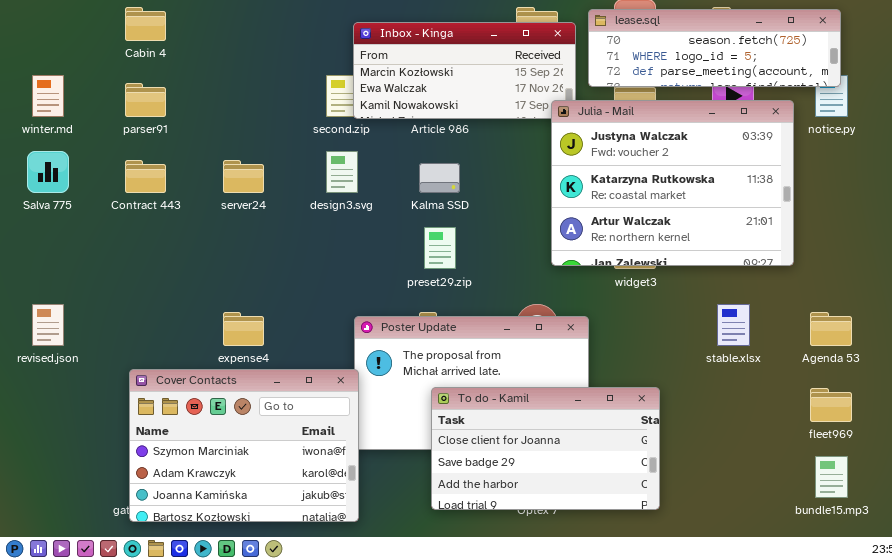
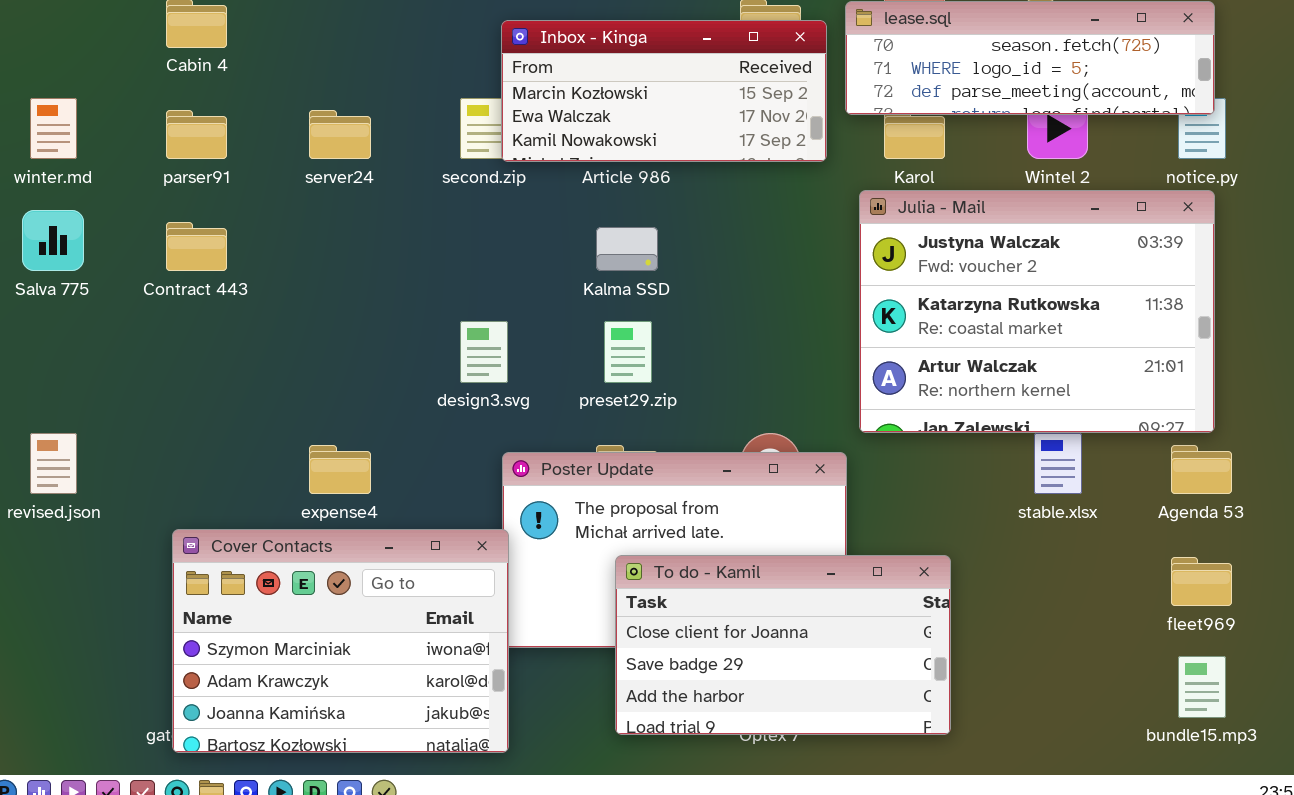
Julia - Mail: [551,100,794,266] -> [859,190,1215,433], moved
design3.svg: [326,151,358,193] -> [460,321,508,383], moved
server24: [223,160,264,193] -> [309,110,371,159], moved

